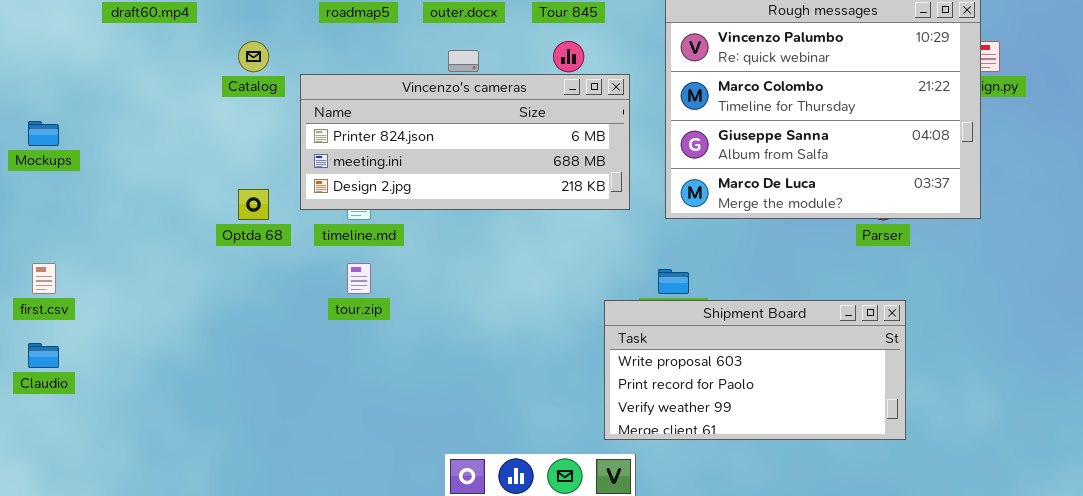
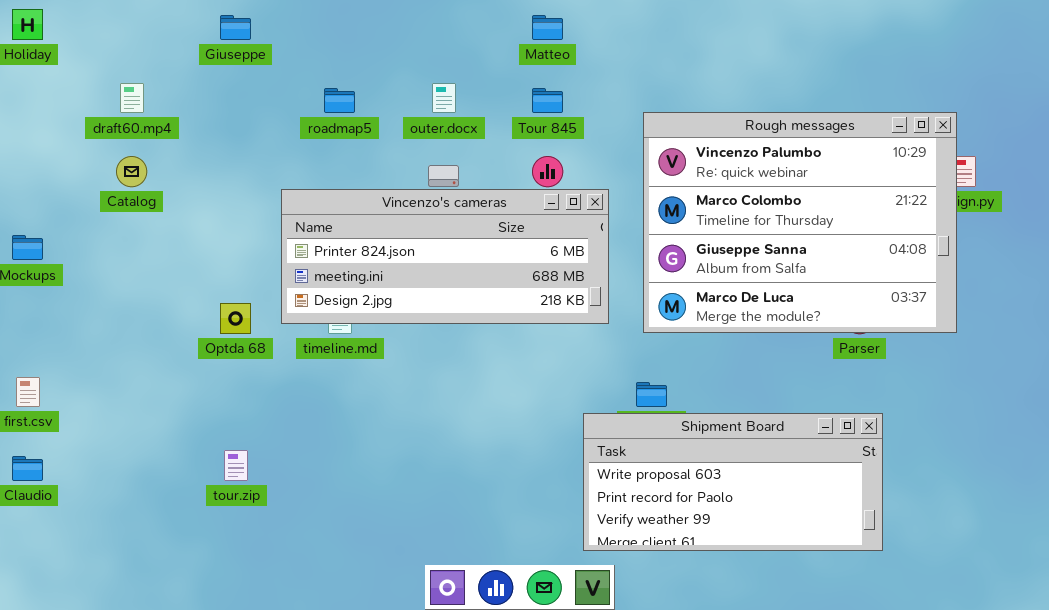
Catalog: [238,41,269,72] -> [116,156,147,187], moved
tour.zip: [347,263,371,294] -> [224,450,248,481], moved

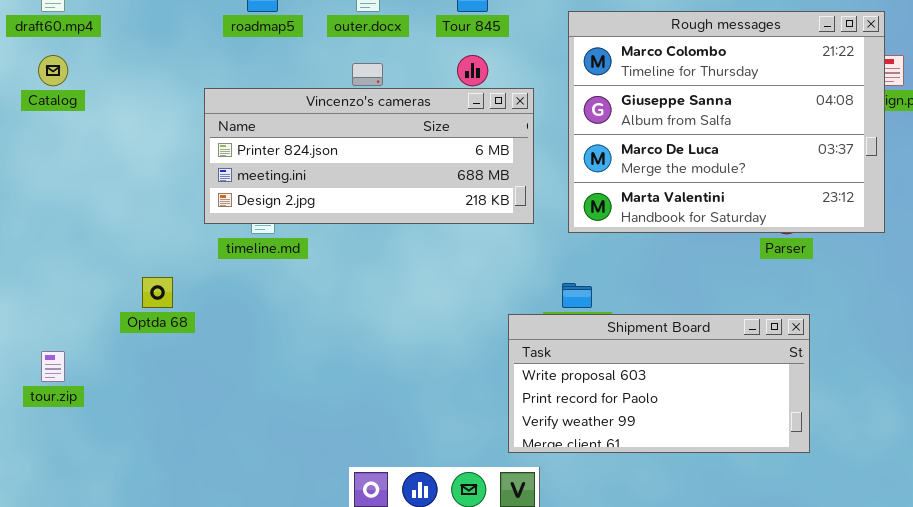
Rough messages: [643,112,957,333] -> [568,11,885,233], scrolled down 1 row
Optda 68: [220,303,251,334] -> [142,277,173,308], moved
tour.zip: [224,450,248,481] -> [41,351,65,382], moved

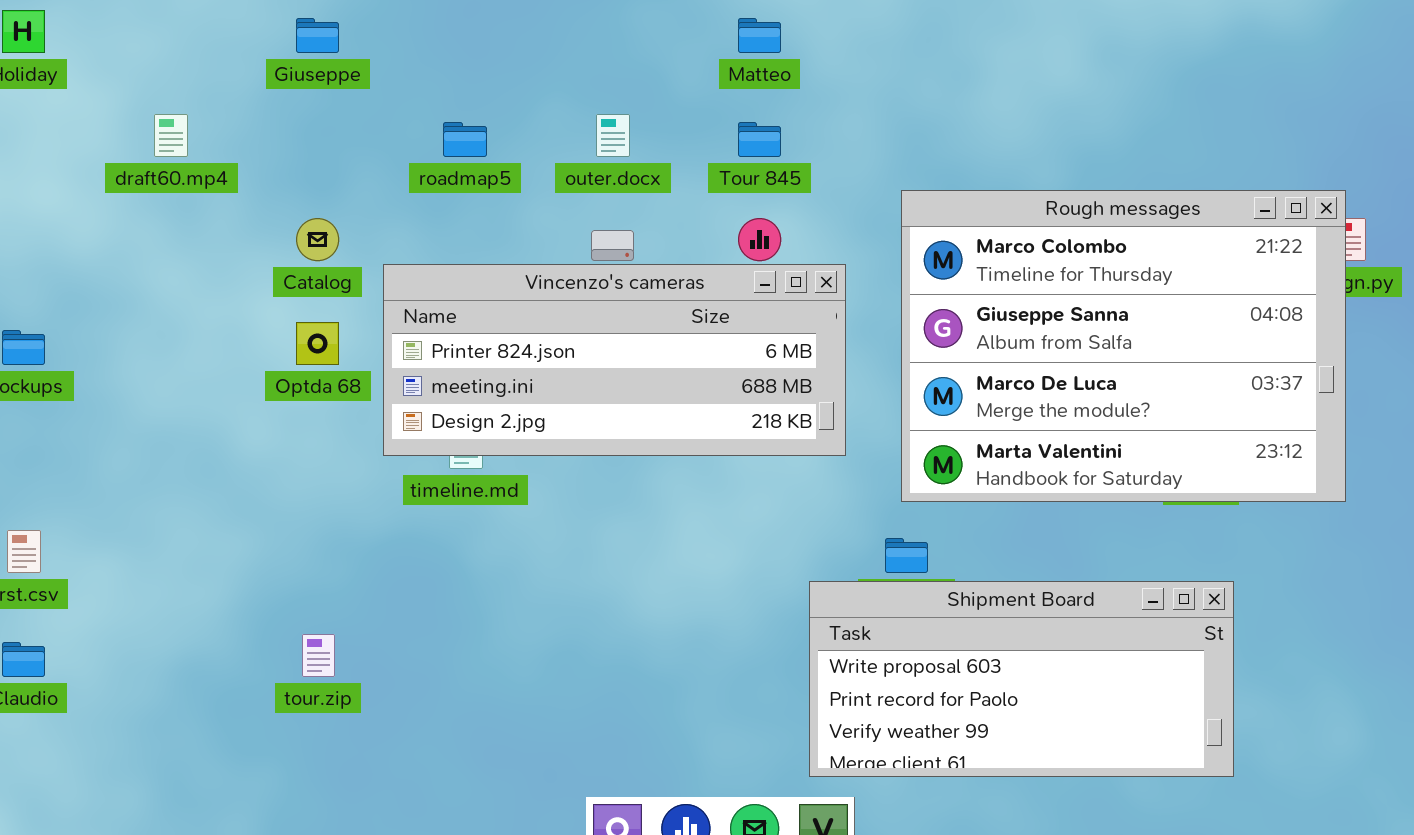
Rough messages: [568,11,885,233] -> [901,190,1346,502], moved
Catalog: [38,55,68,86] -> [296,218,339,261], moved
Optda 68: [142,277,173,308] -> [296,322,339,365], moved
tour.zip: [41,351,65,382] -> [302,634,335,677], moved

